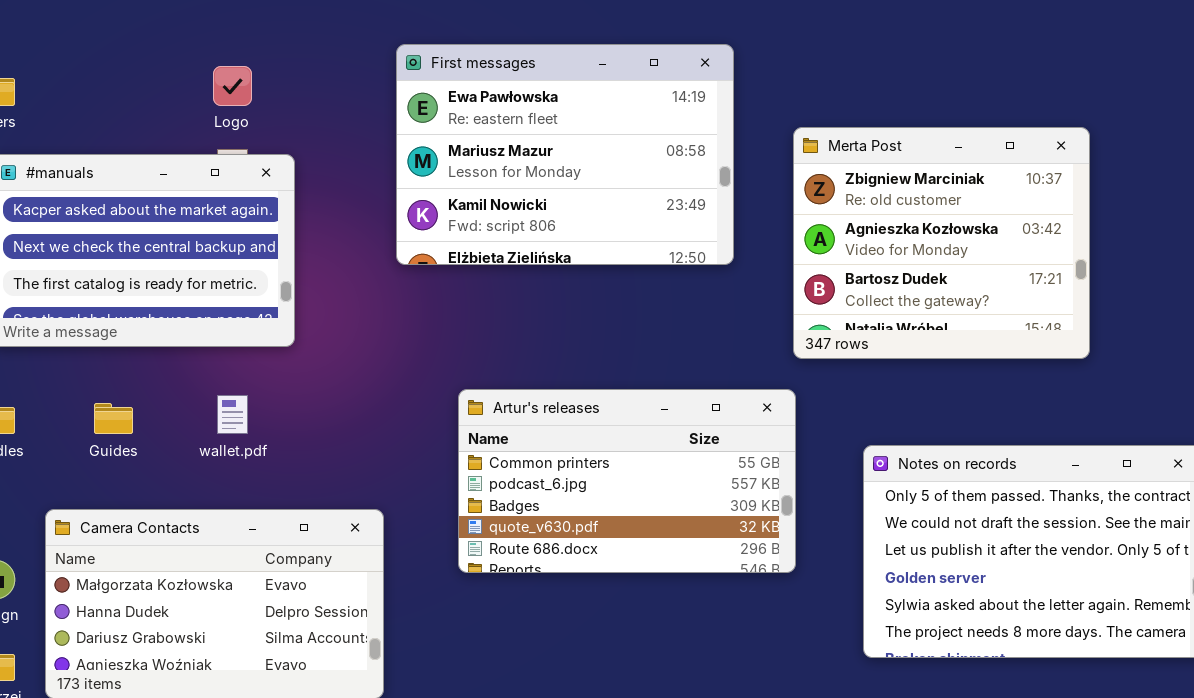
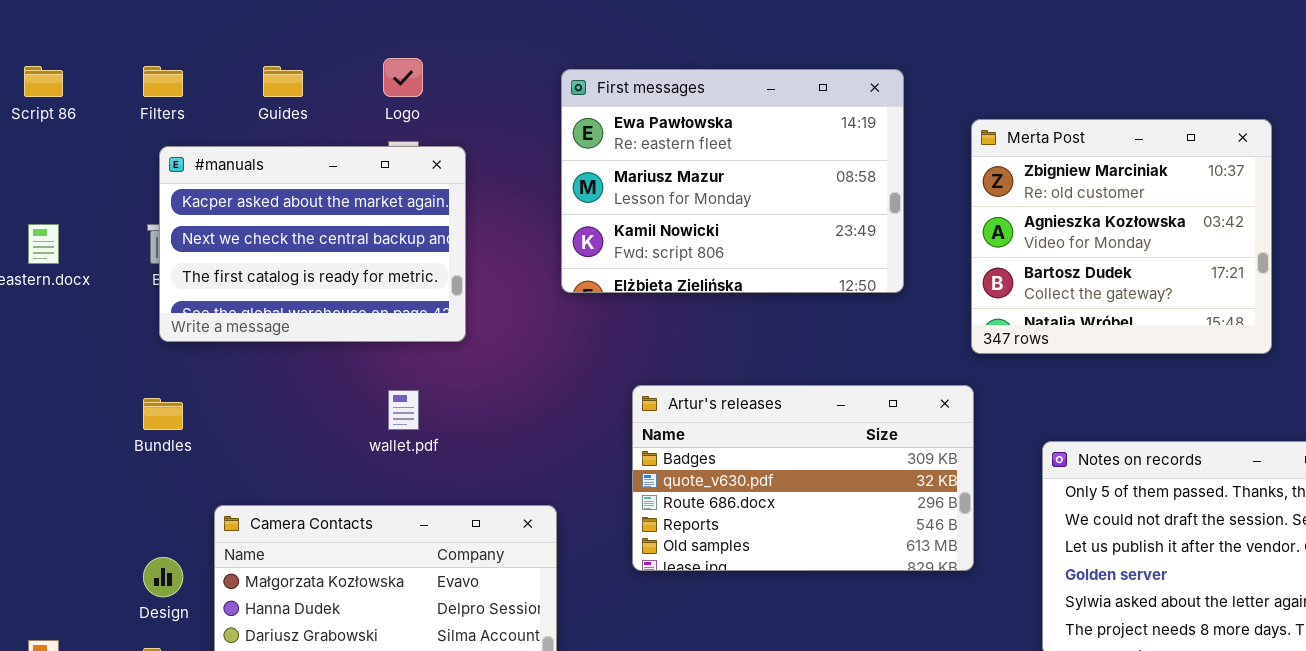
First messages: [396,44,734,265] -> [561,69,904,293], moved
Artur's releases: [458,389,796,573] -> [632,385,974,571], scrolled down 2 rows
Guides: [94,403,133,434] -> [263,66,303,97], moved

